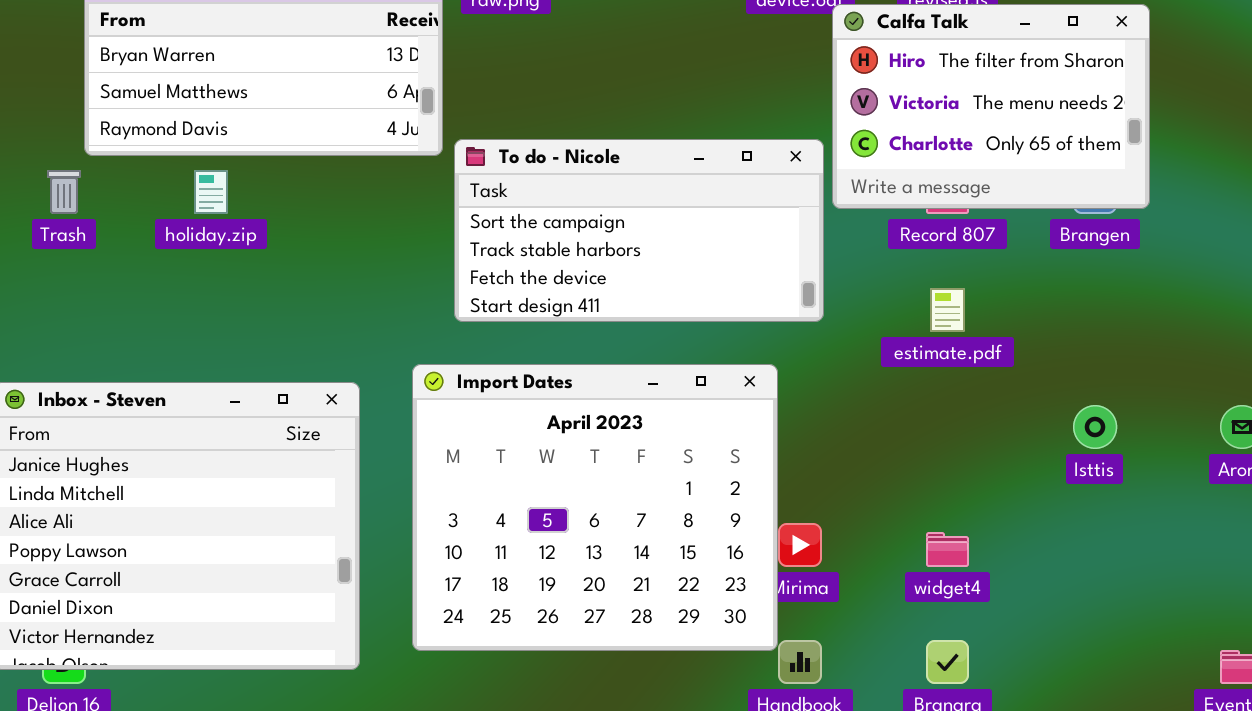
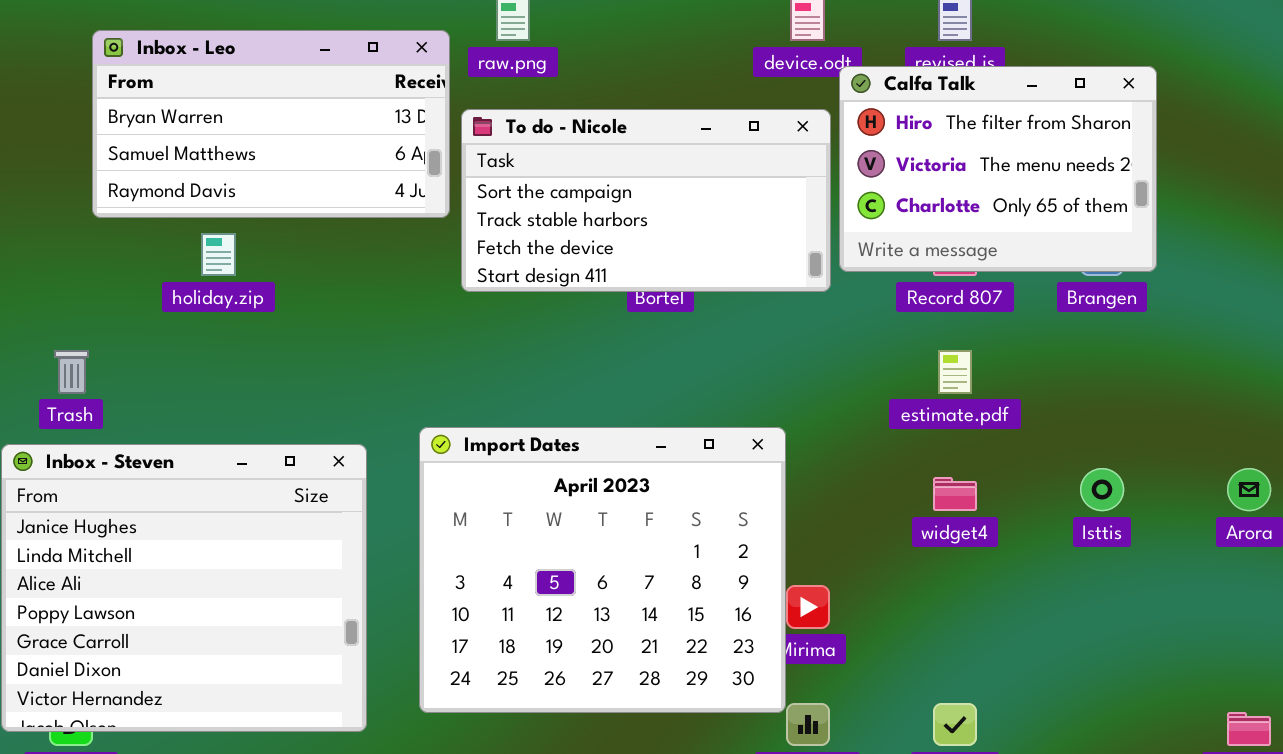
To do - Nicole: [454,139,824,322] -> [461,109,831,292], moved
Trash: [47,170,81,214] -> [54,350,89,394], moved
widget4: [926,532,969,567] -> [933,477,977,511], moved

